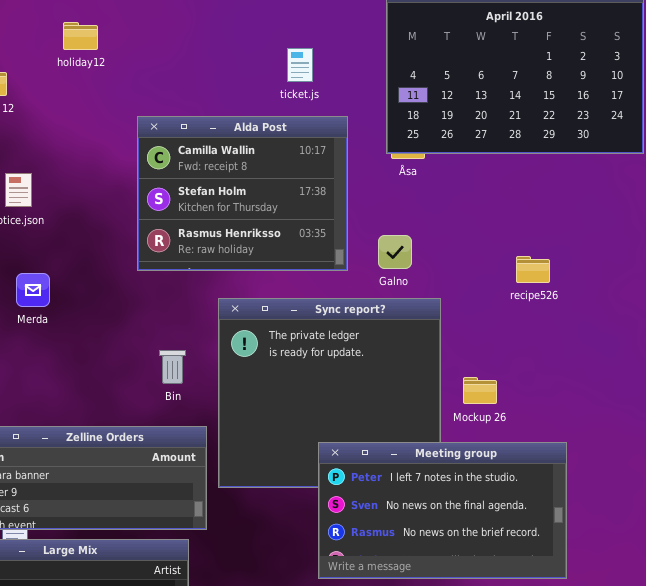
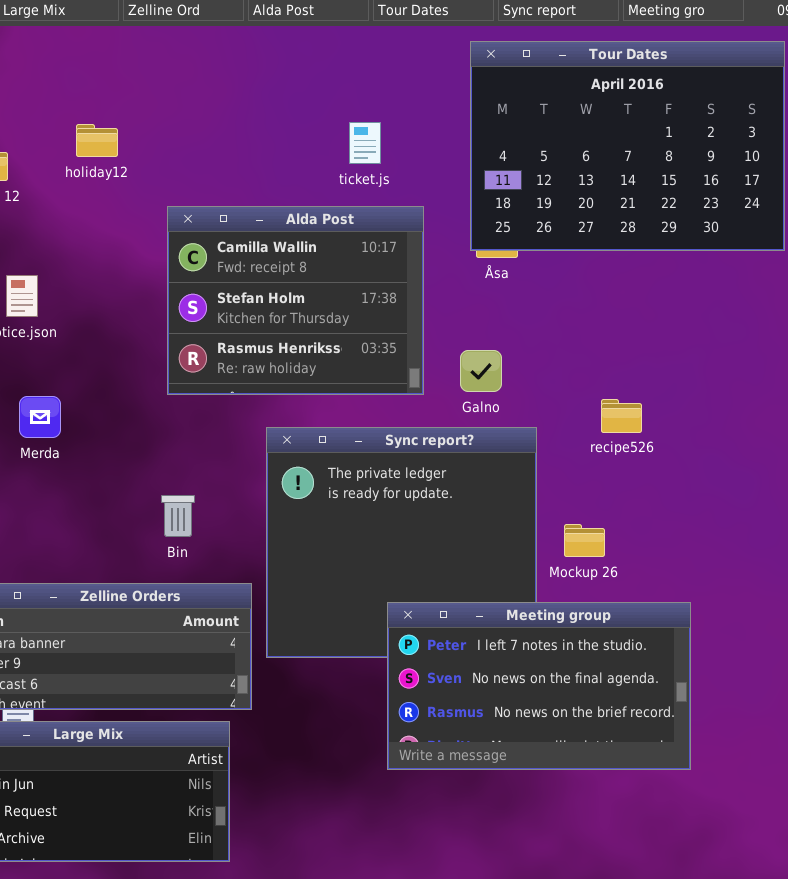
holiday12: [63,22,98,50] -> [76,124,118,157], moved
recipe526: [516,256,550,283] -> [601,399,642,433], moved
Bin: [159,350,186,384] -> [161,495,195,537], moved

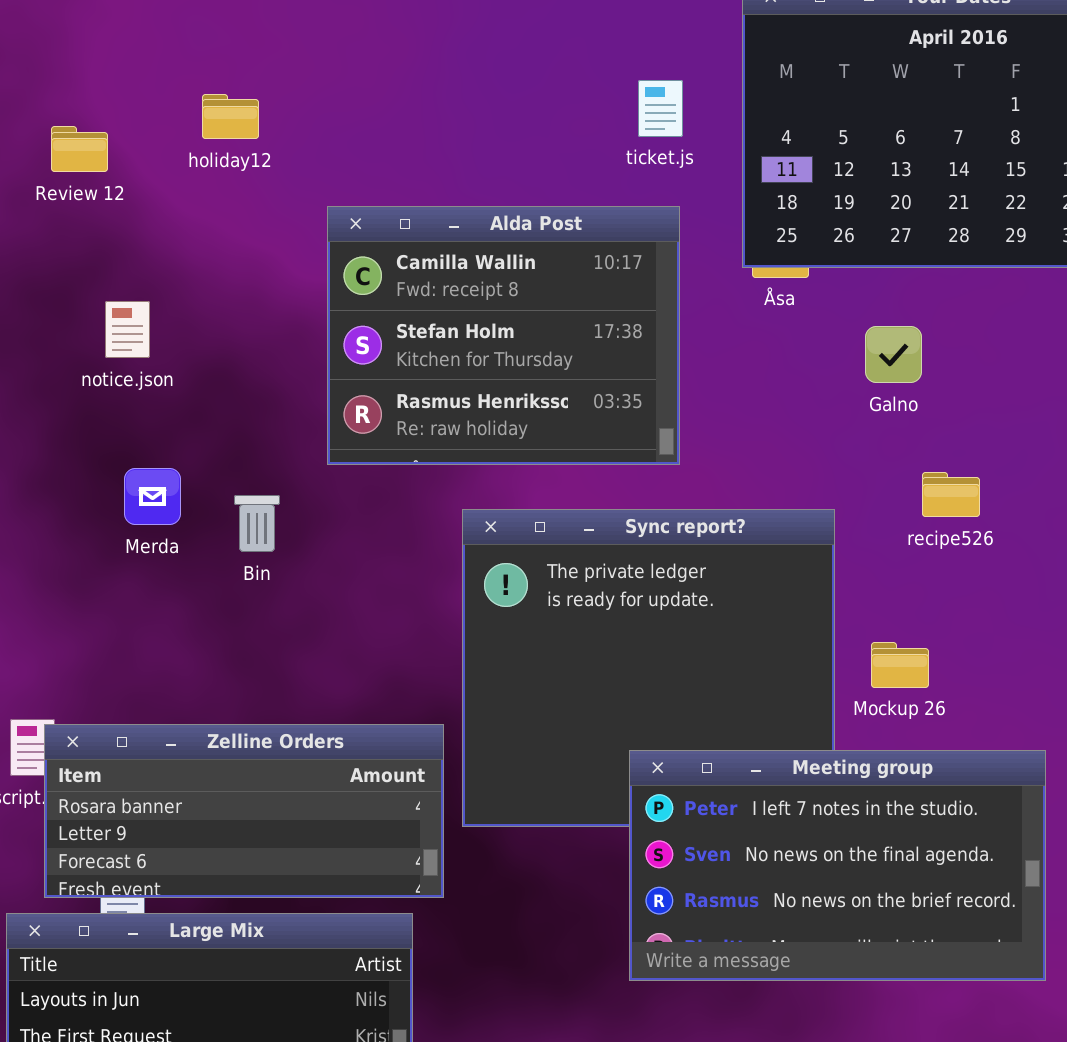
ticket.js: [349,122,381,164] -> [638,80,683,137], moved
Galno: [460,350,502,392] -> [865,326,922,383], moved
Bin: [161,495,195,537] -> [234,495,280,552], moved

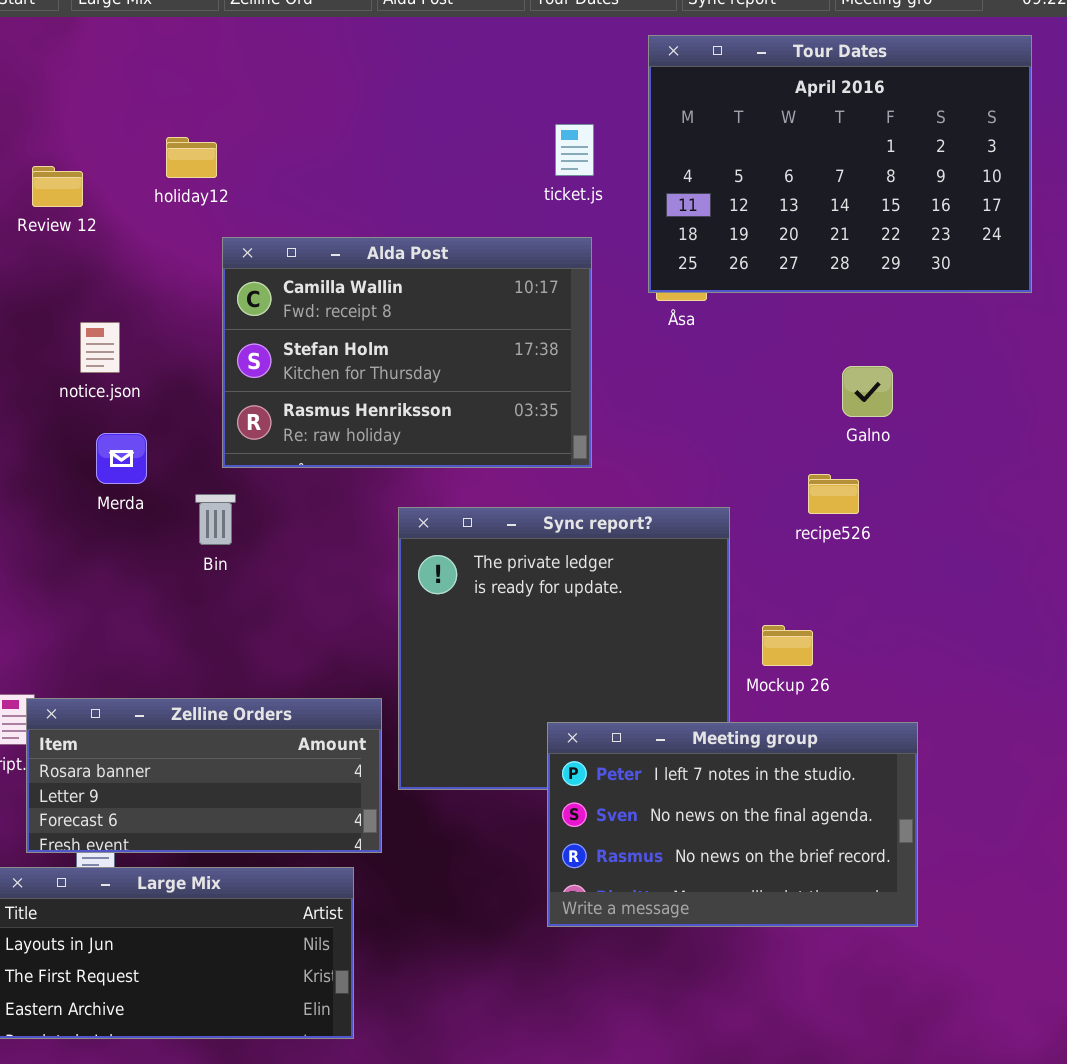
Alda Post: [327,206,680,465] -> [222,237,592,468], resized
Galno: [865,326,922,383] -> [842,366,893,417], moved
Merda: [124,468,181,525] -> [96,433,147,484], moved

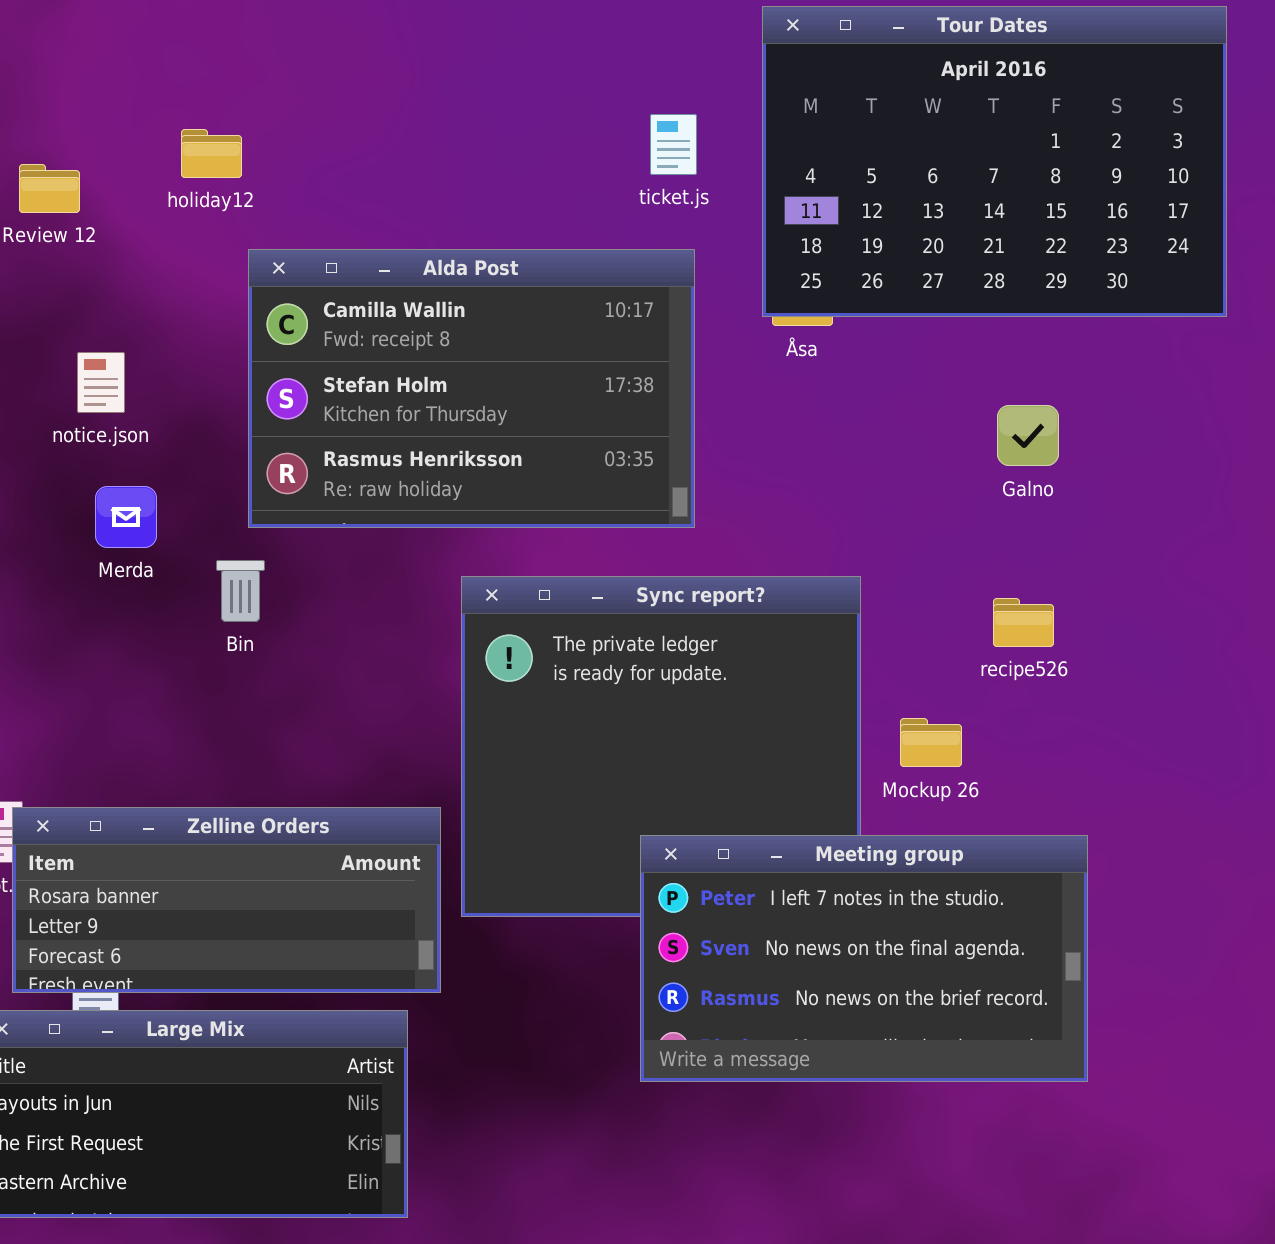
recipe526: [808,474,859,514] -> [993,598,1054,647], moved

